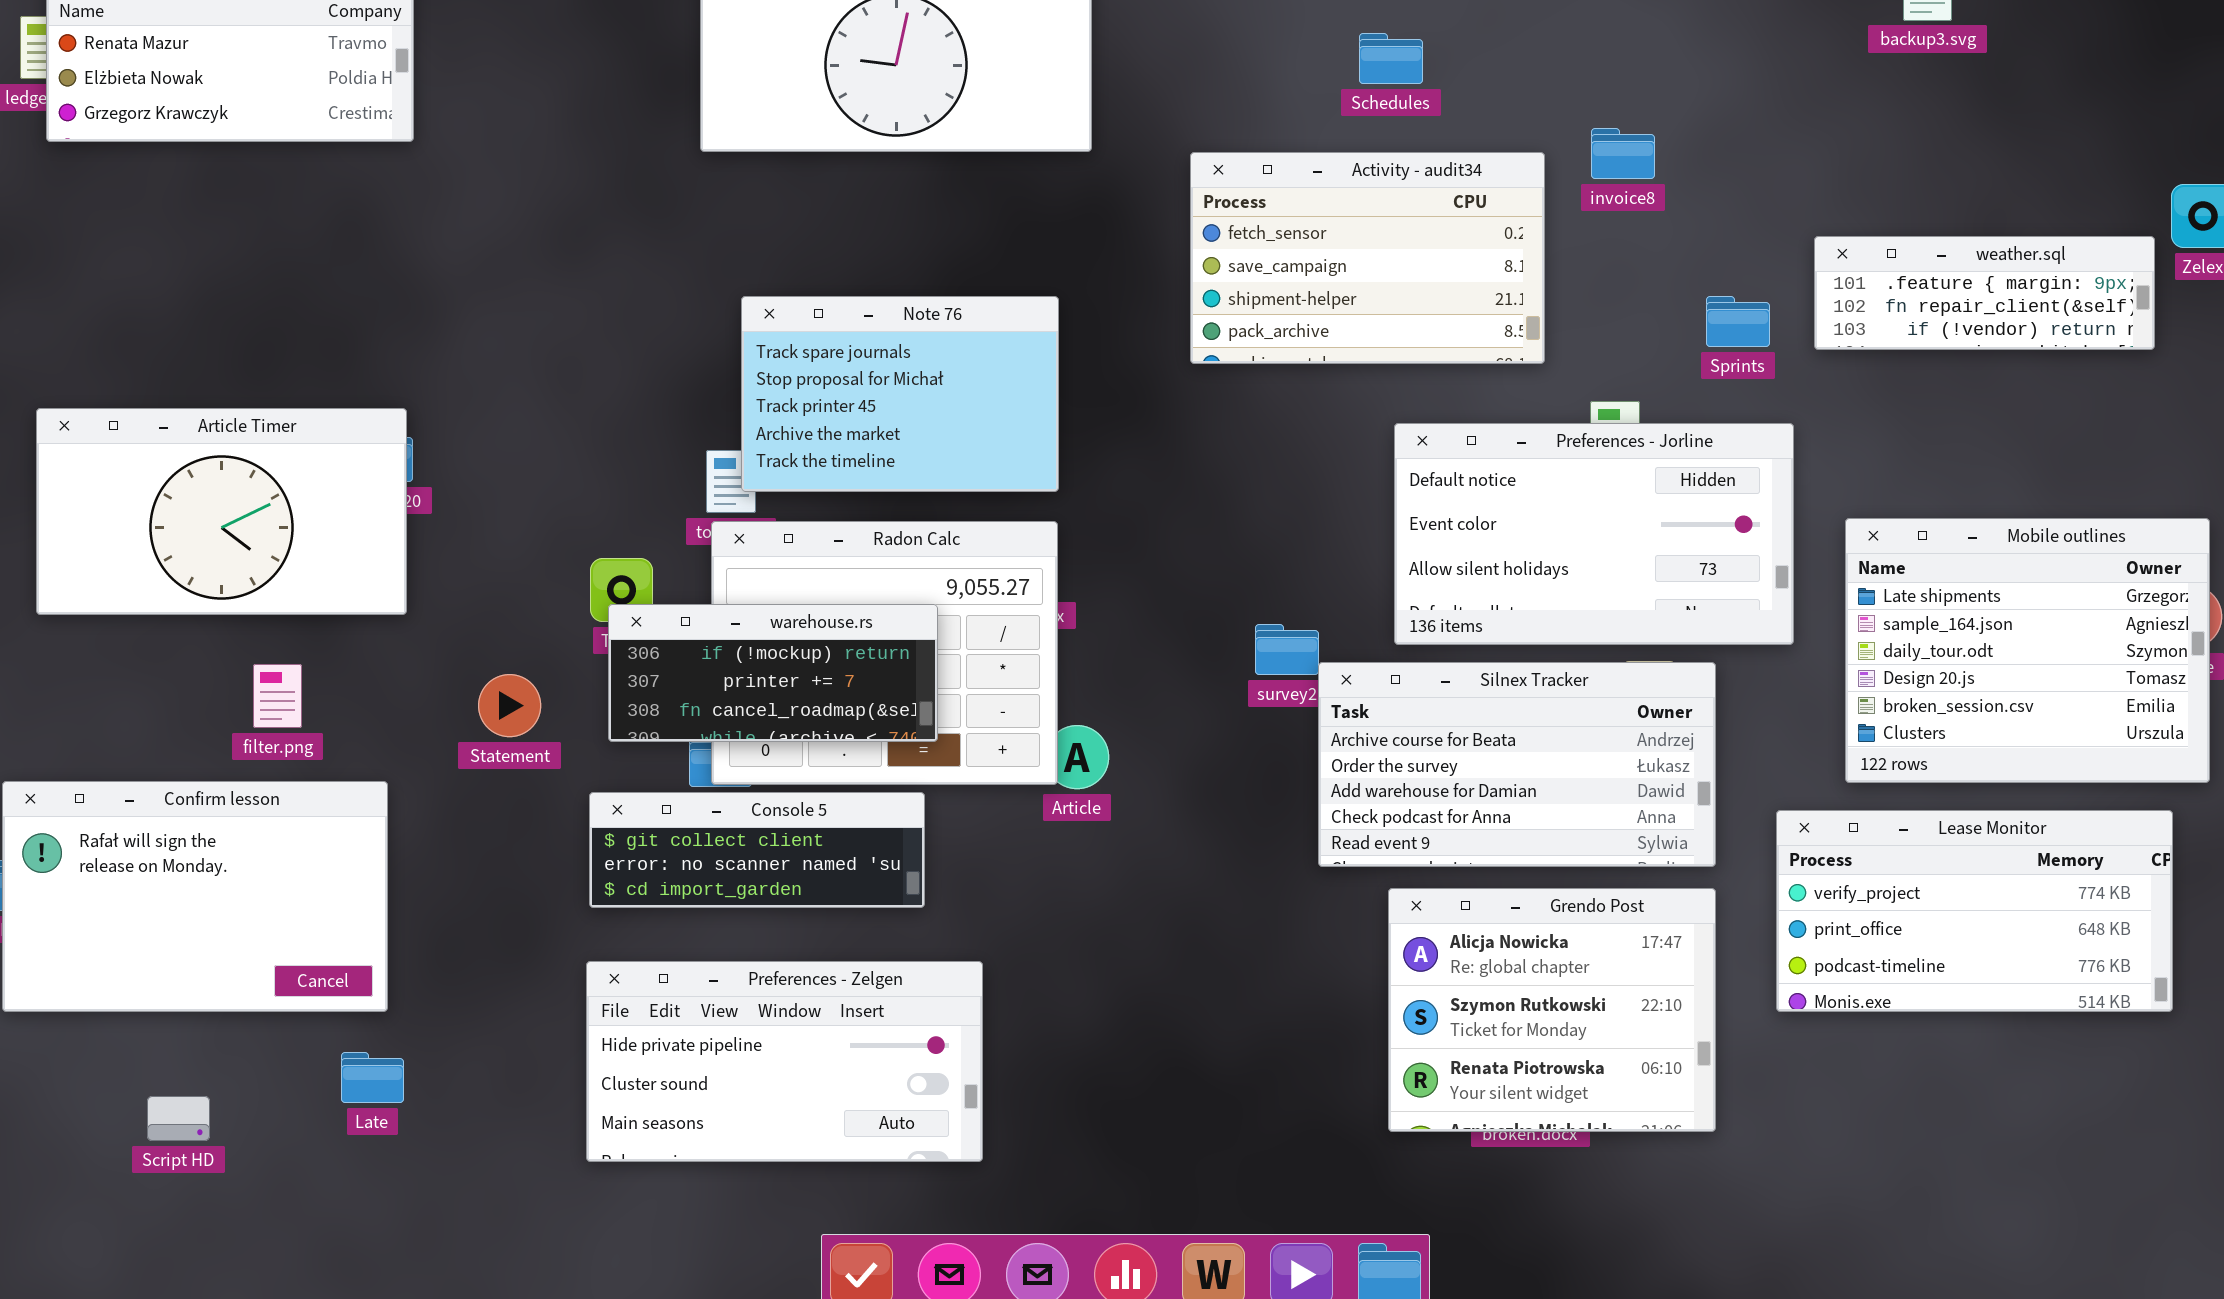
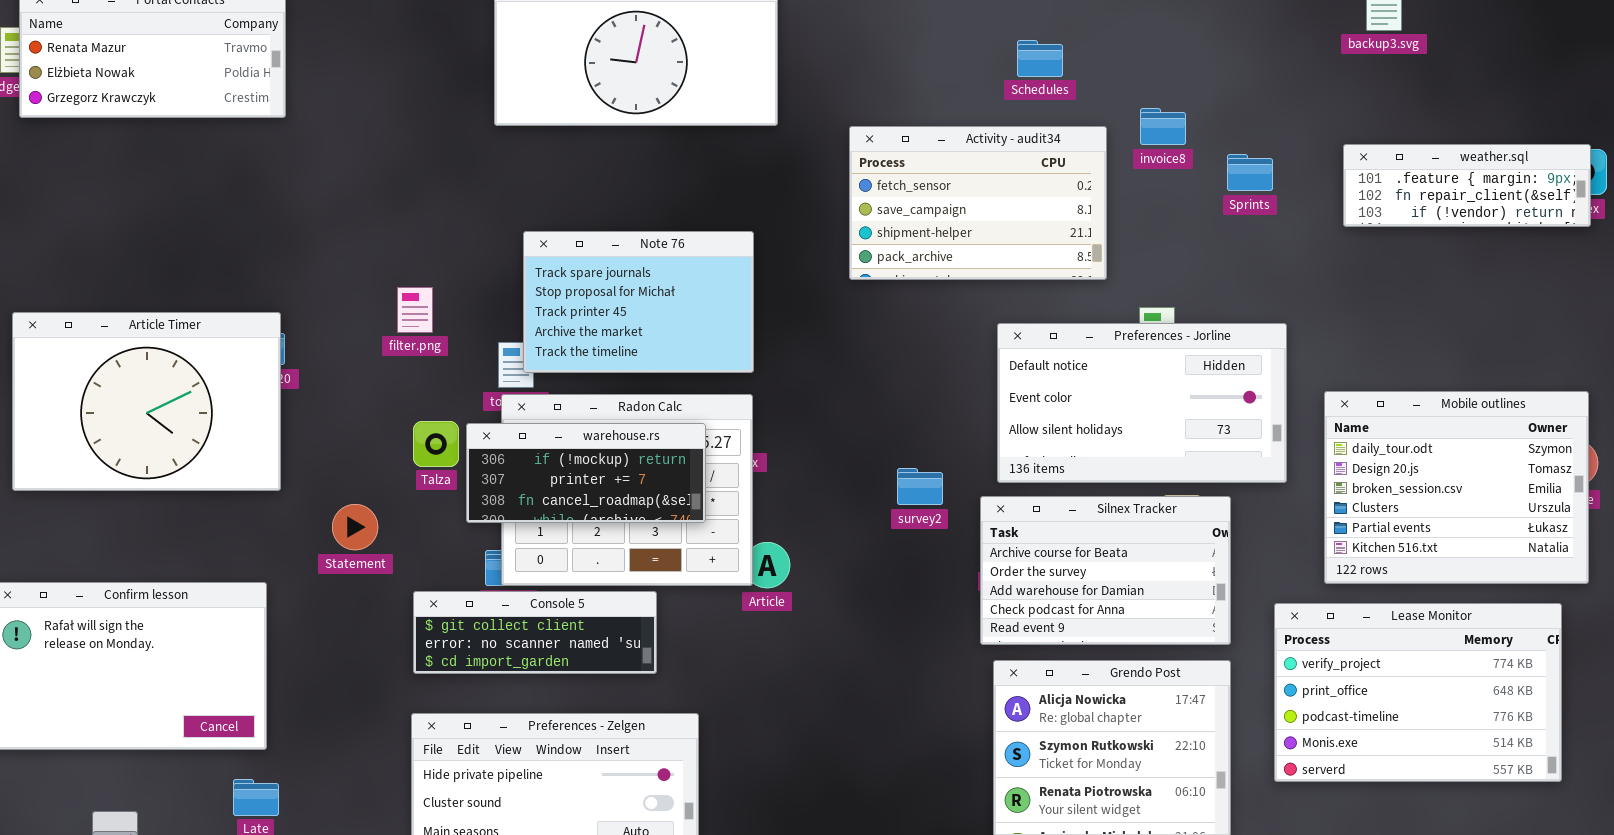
Schedules: [1359,33,1423,84] -> [1017,40,1063,77], moved
weather.sql: [1814,236,2155,350] -> [1343,144,1591,227], moved
Sprints: [1706,296,1770,347] -> [1227,154,1273,191], moved
Article Timer: [36,408,407,615] -> [12,312,281,491], resized
Mobile outlines: [1845,518,2210,783] -> [1324,391,1589,584], scrolled down 2 rows
warehouse.rs: [608,604,938,742] -> [466,423,706,523], moved
Silnex Tracker: [1318,662,1716,867] -> [980,496,1231,645], resized
filter.png: [253,664,302,728] -> [397,287,433,333], moved
Lease Monitor: [1776,810,2173,1012] -> [1274,603,1562,782], resized

